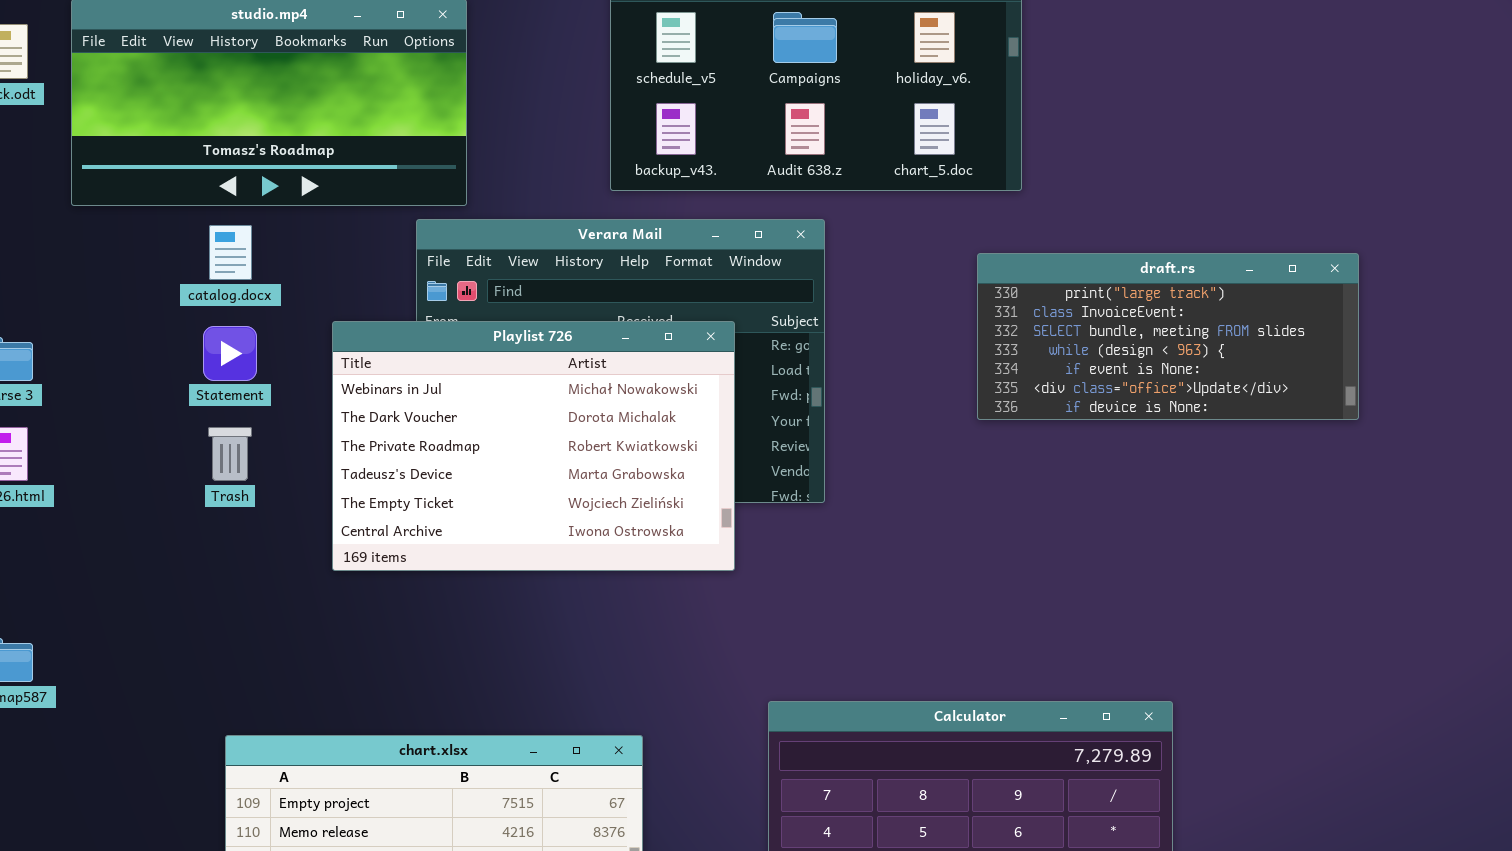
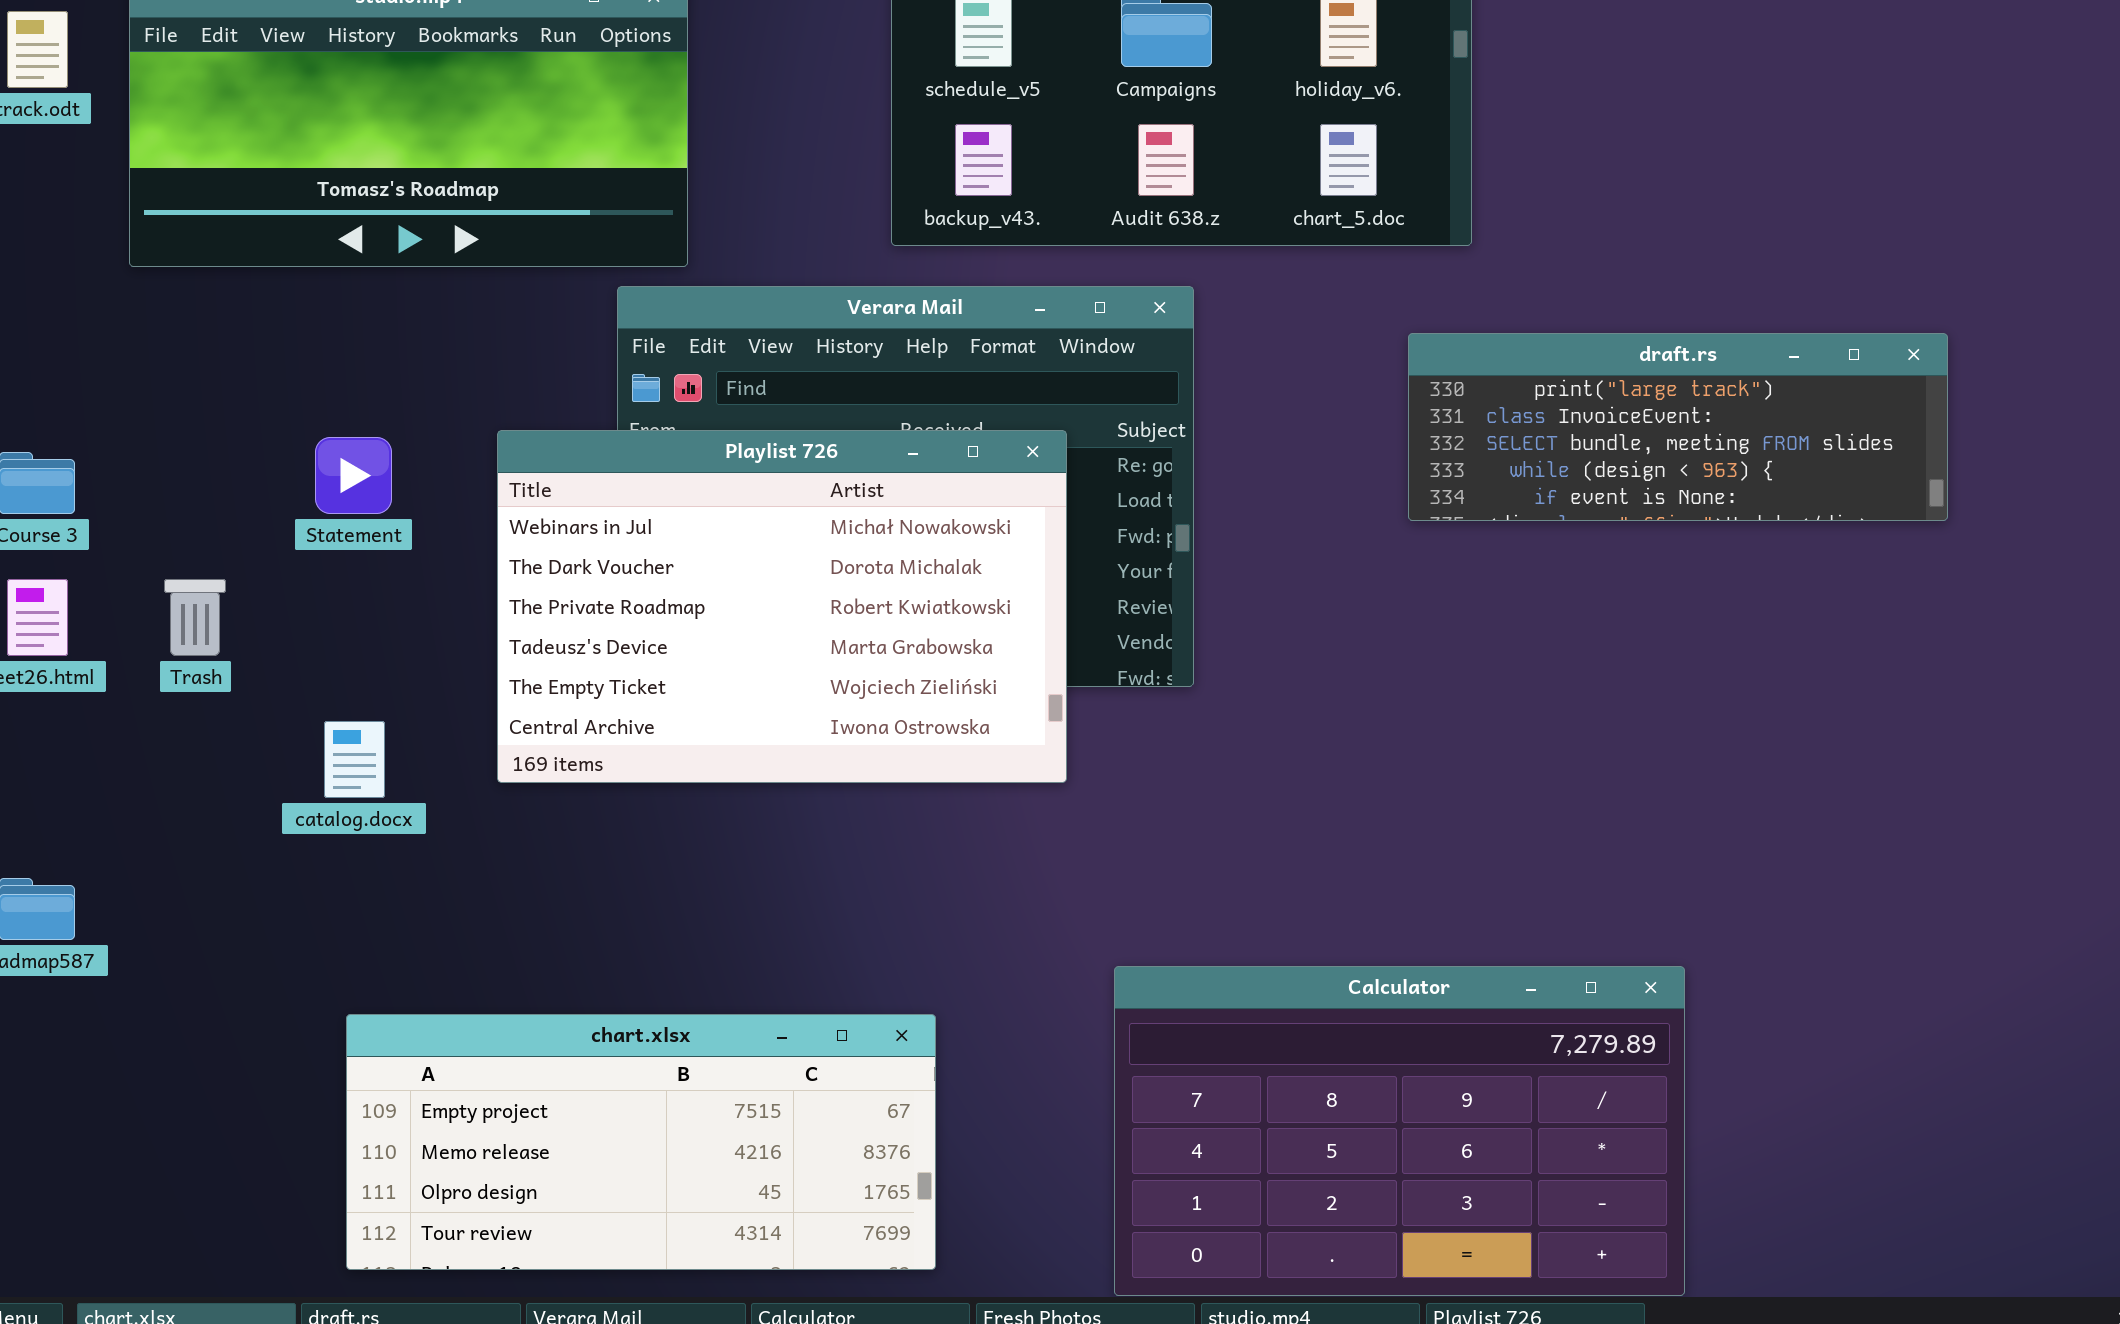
catalog.docx: [209,225,252,280] -> [324,721,385,798], moved
draft.rs: [977,253,1359,420] -> [1408,333,1948,521], resized
Trash: [208,427,252,481] -> [164,579,226,656], moved

